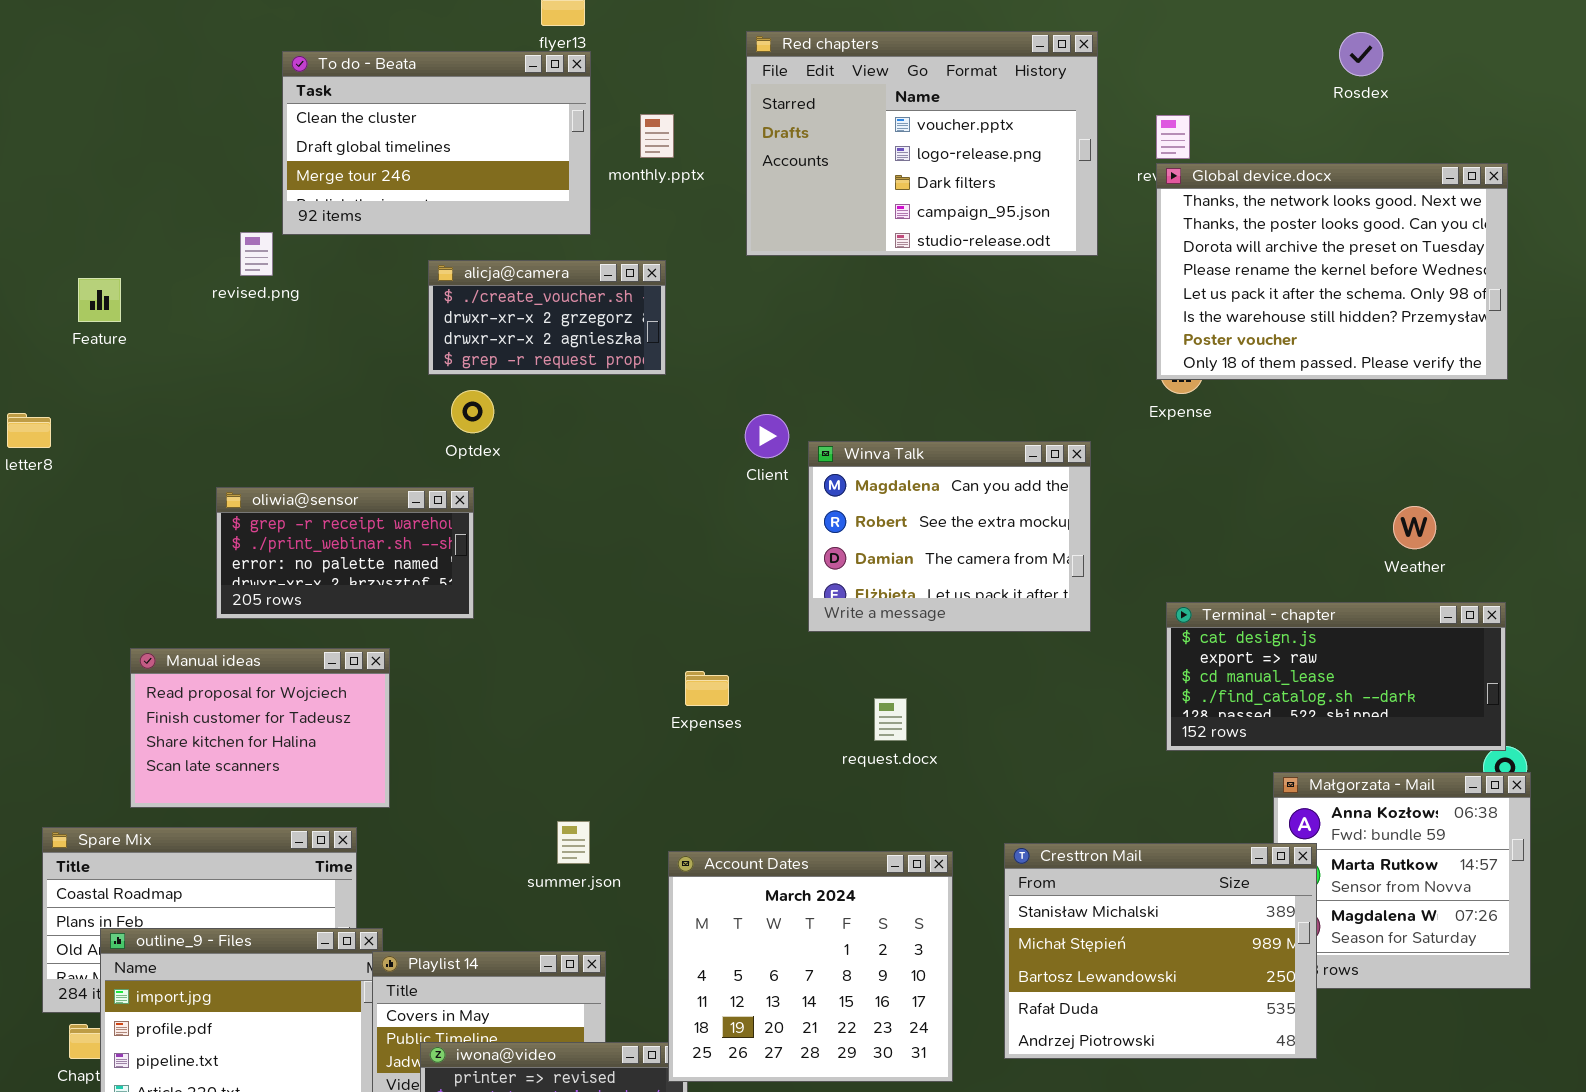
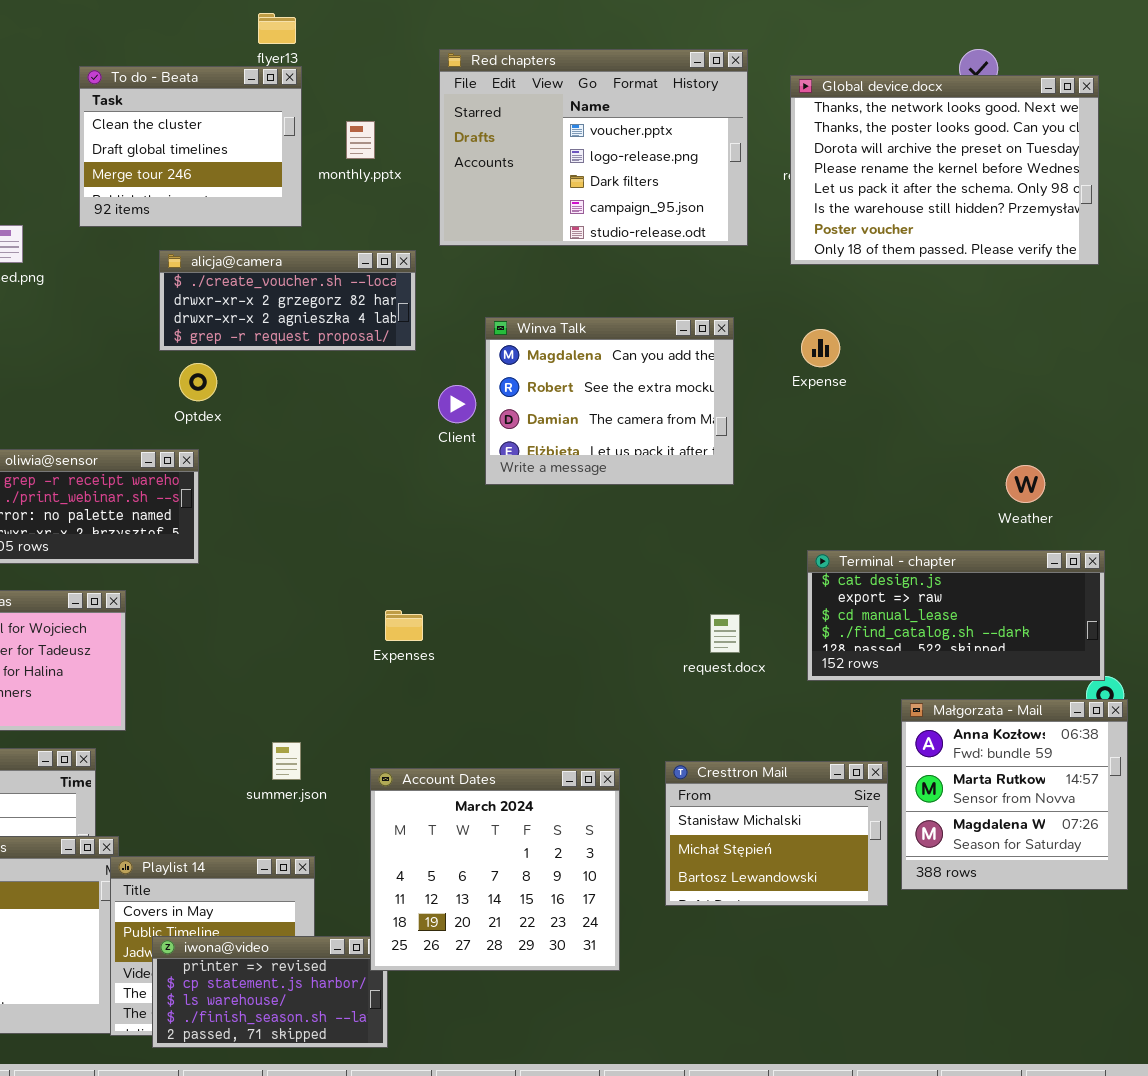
To do - Beata: [282,51,591,235] -> [79,66,302,227], resized
Global device.docx: [1156,163,1508,380] -> [790,75,1099,265], moved
alicja@camera: [428,260,666,375] -> [159,250,416,351], resized
Winva Talk: [808,441,1091,632] -> [485,317,734,485], moved
request.docx: [874,698,907,741] -> [710,614,740,653], moved
Cresttron Mail: [1004,843,1317,1059] -> [665,761,888,906], resized

